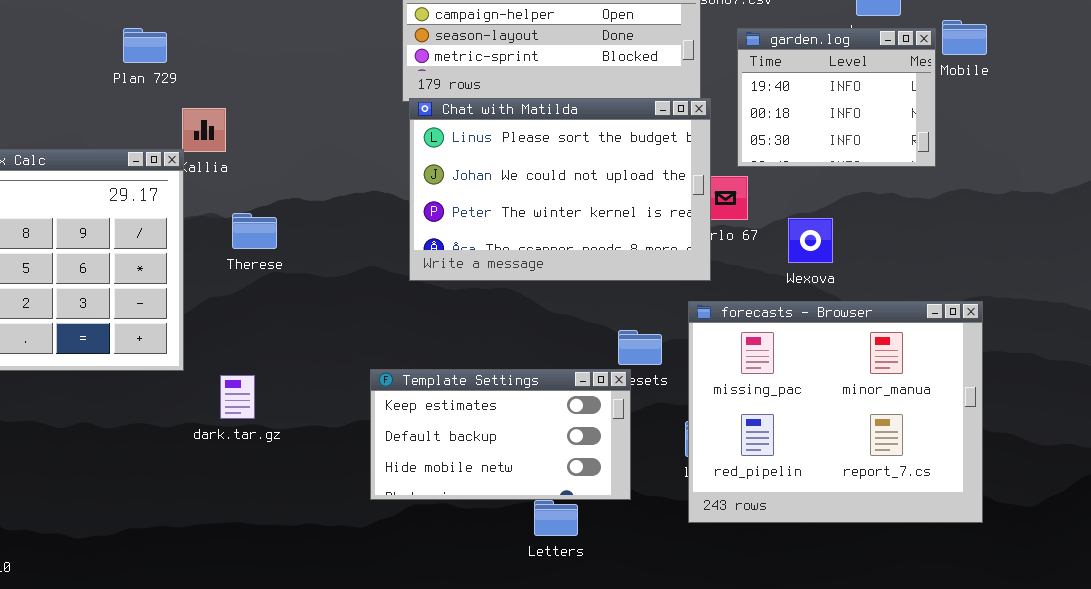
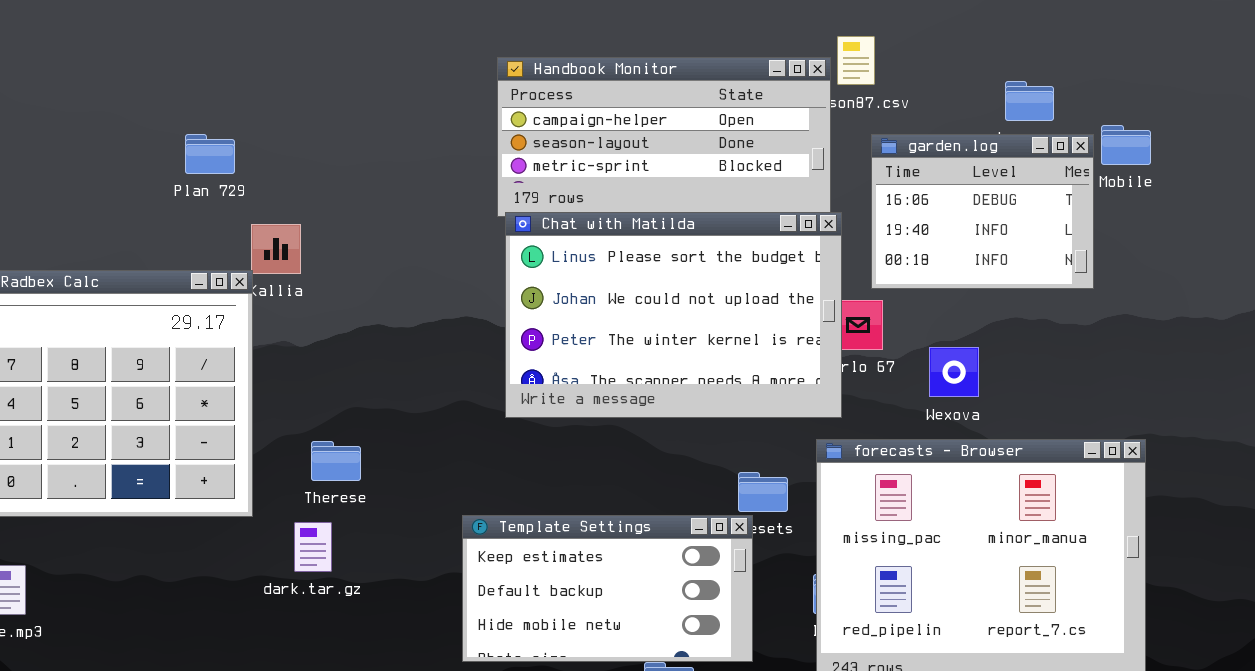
garden.log: [737,28,936,167] -> [871,134,1094,289], scrolled up 1 row
Therese: [232,213,277,249] -> [311,441,361,481], moved

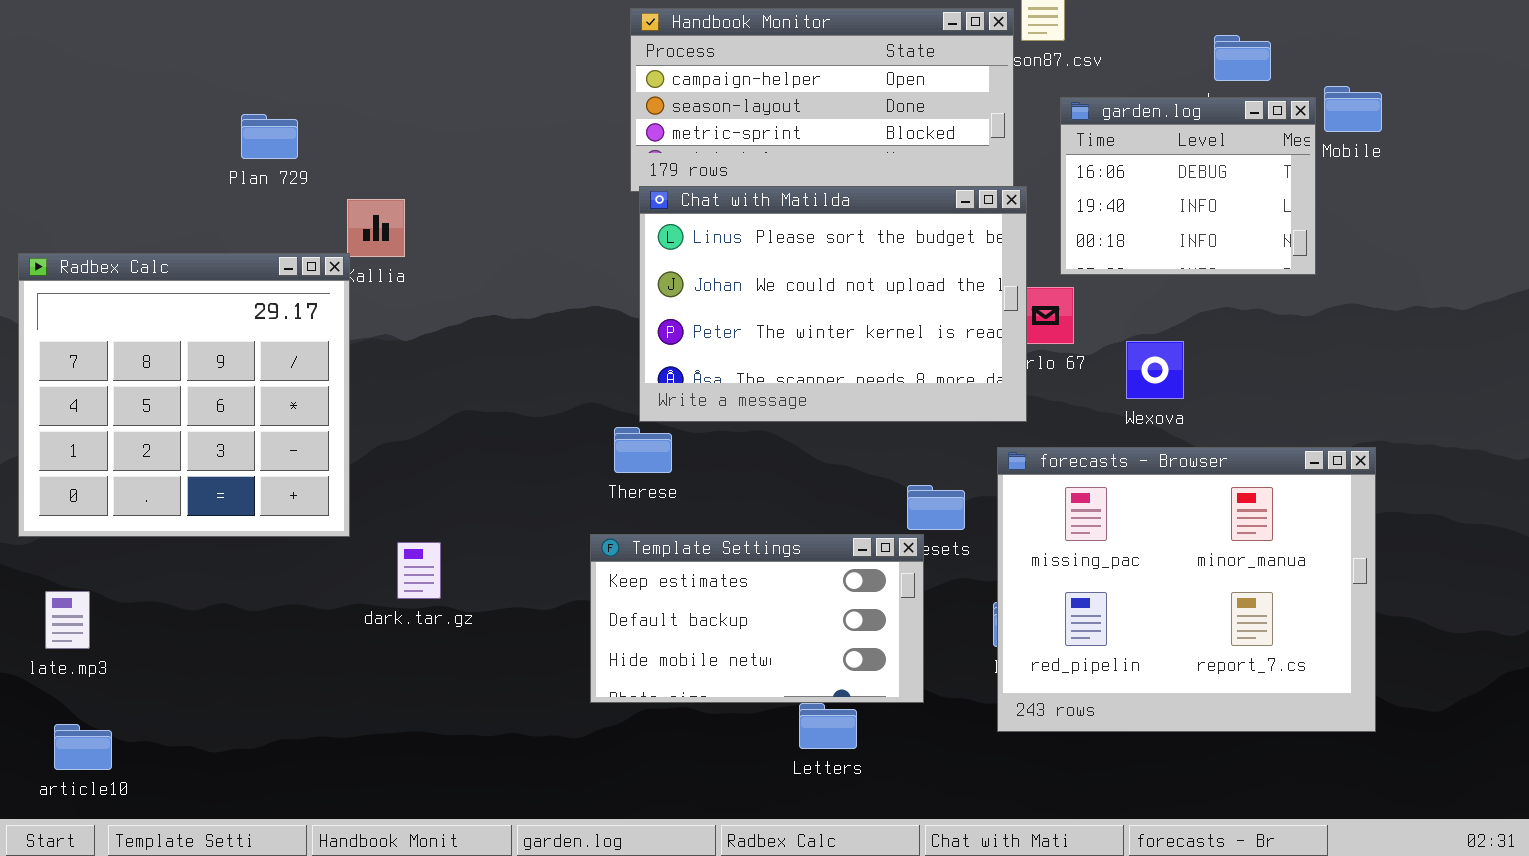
Plan 729: [185,134,235,174] -> [241,114,298,159], moved
Therese: [311,441,361,481] -> [614,427,672,473], moved

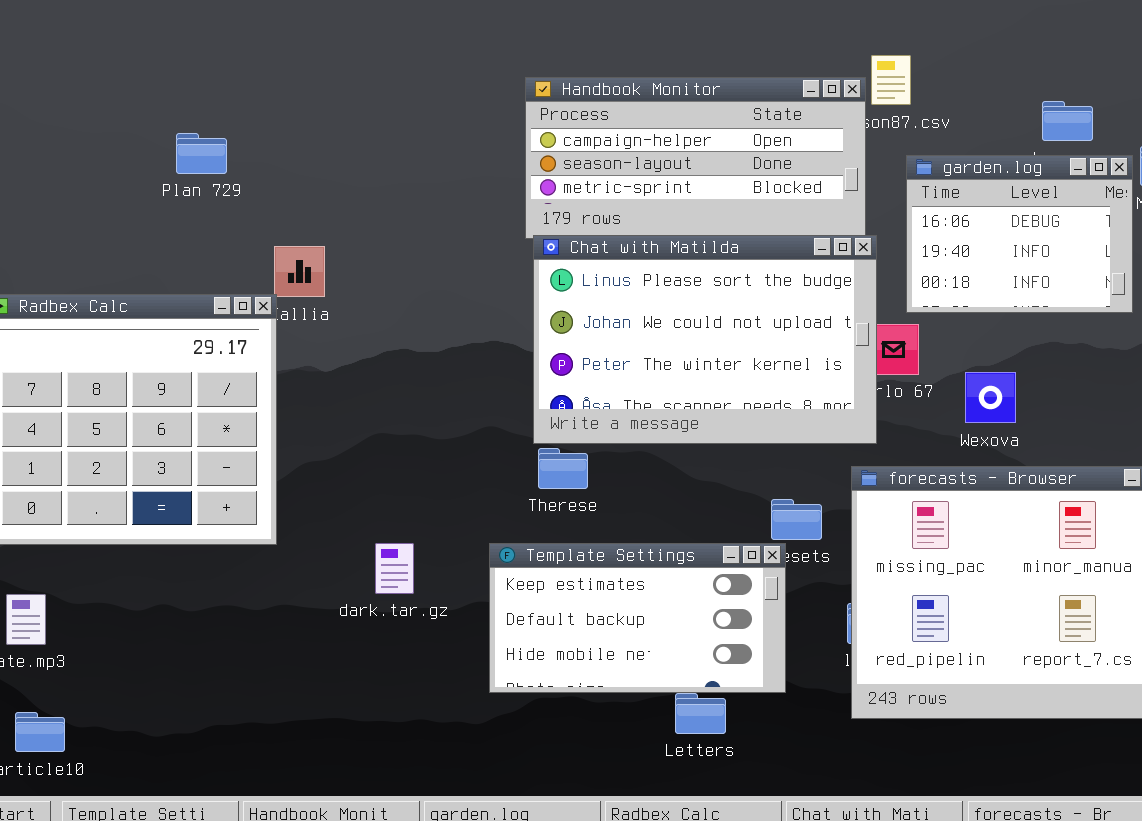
Plan 729: [241,114,298,159] -> [176,133,227,174], moved
Therese: [614,427,672,473] -> [538,448,588,489], moved
dark.tar.gz: [397,542,441,599] -> [375,543,414,594], moved

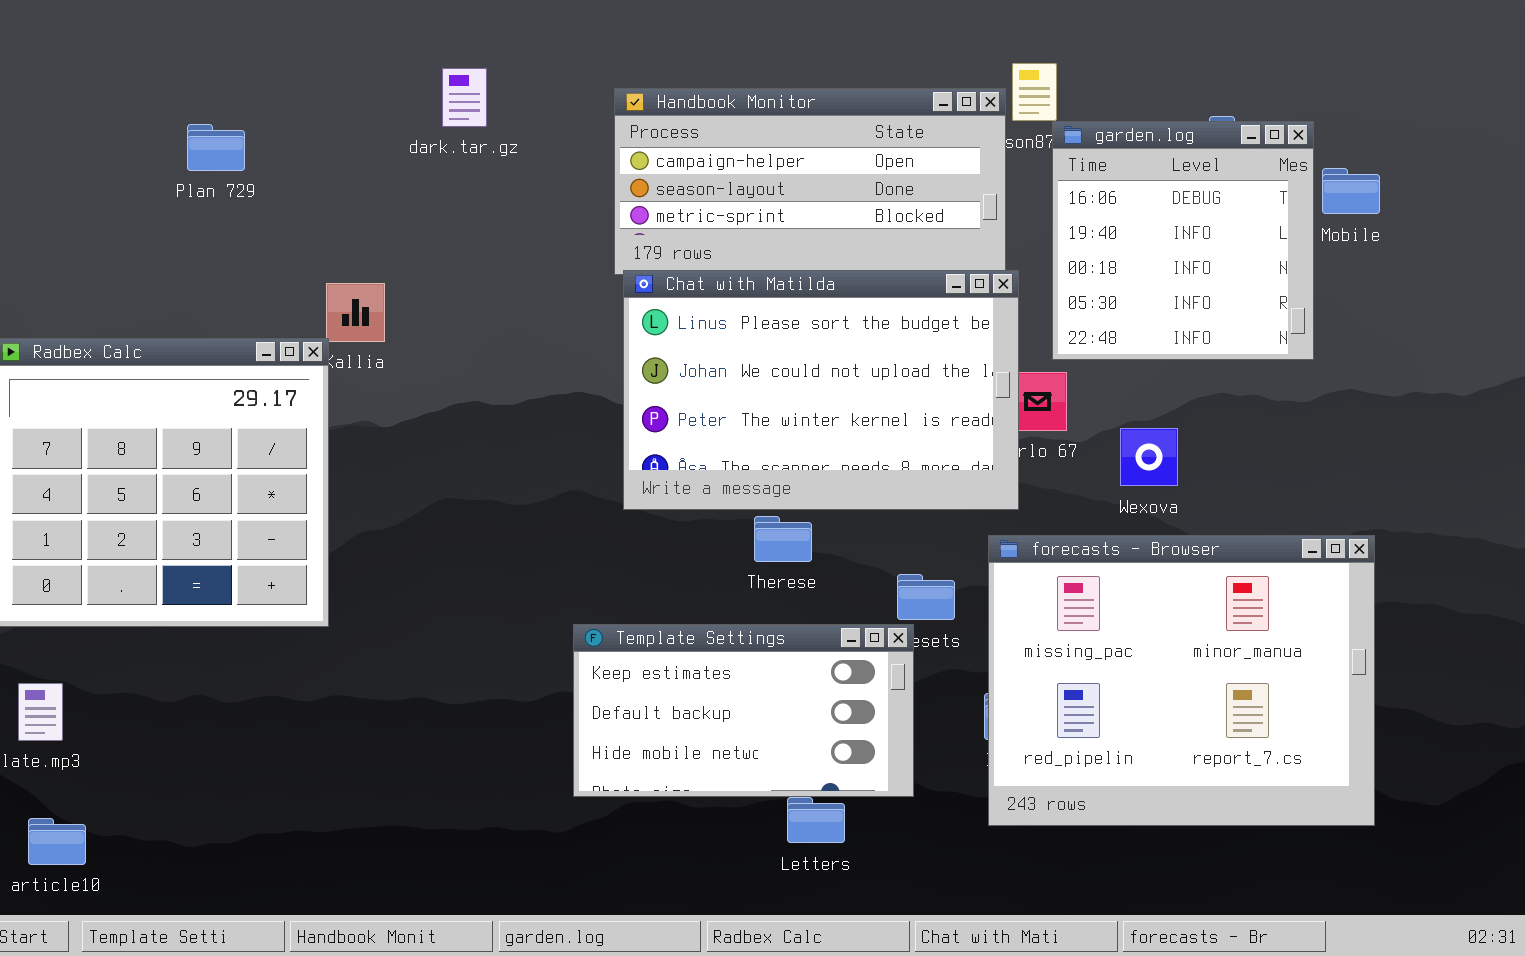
Plan 729: [176,133,227,174] -> [187,124,245,171], moved
garden.log: [906,155,1133,313] -> [1052,121,1314,360], resized
Therese: [538,448,588,489] -> [754,516,812,562], moved
dark.tar.gz: [375,543,414,594] -> [442,68,487,127], moved

